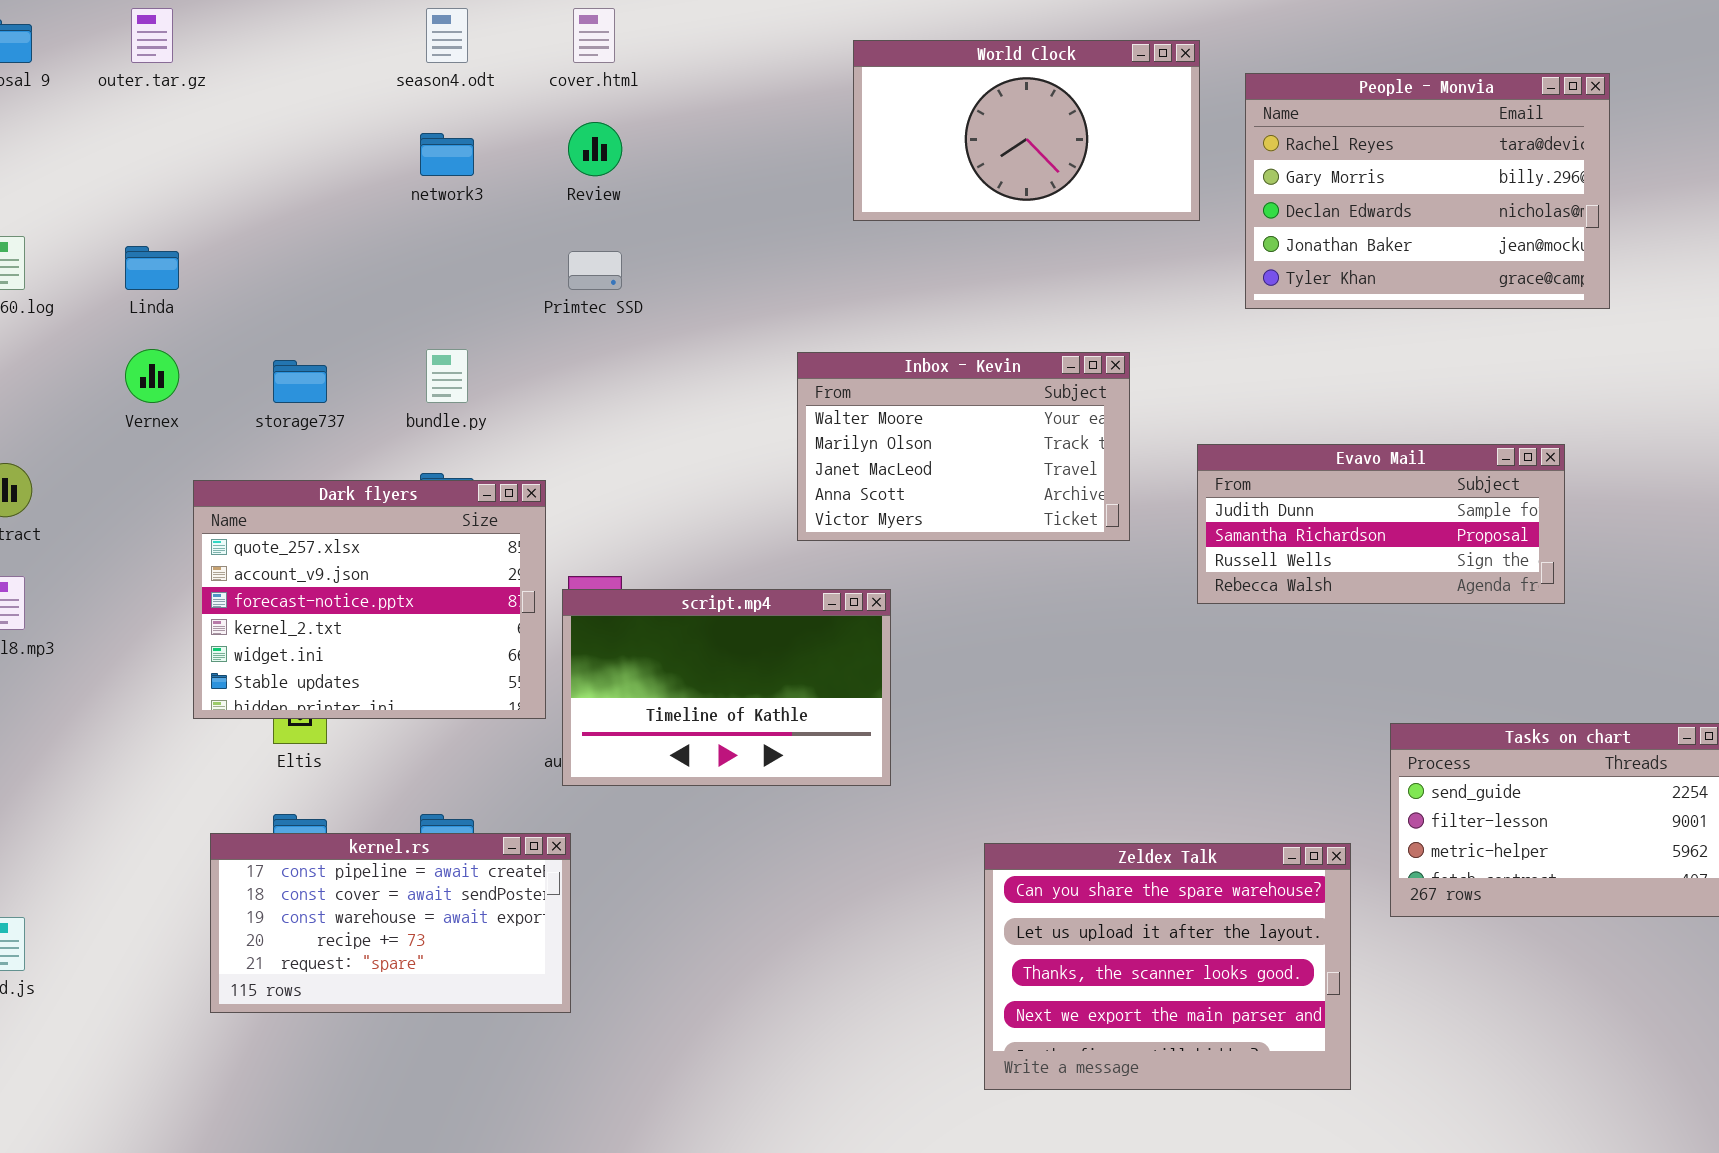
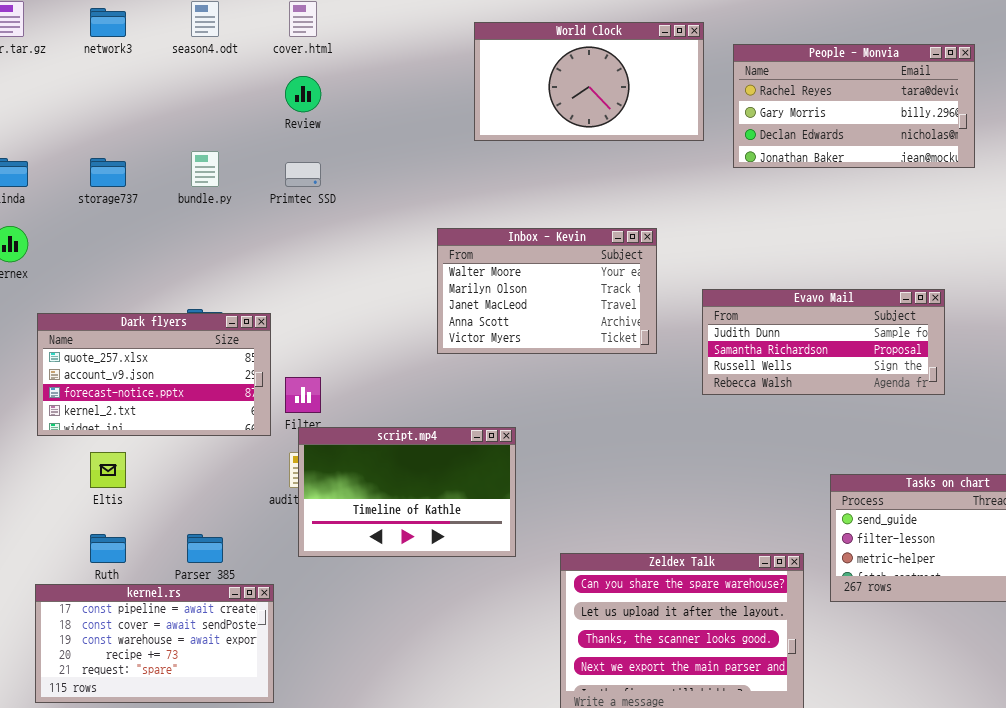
People - Monvia: [1245,73,1610,309] -> [733,44,975,168], resized
network3: [420,133,474,176] -> [90,8,126,37], moved
bundle.py: [426,349,468,403] -> [191,151,219,187], moved
storage737: [273,360,327,403] -> [90,158,126,187], moved
Dark flyers: [193,480,546,719] -> [37,313,271,436], resized
script.mp4: [562,589,891,786] -> [298,427,516,557], moved
kernel.rs: [210,833,571,1013] -> [35,584,274,703], moved

